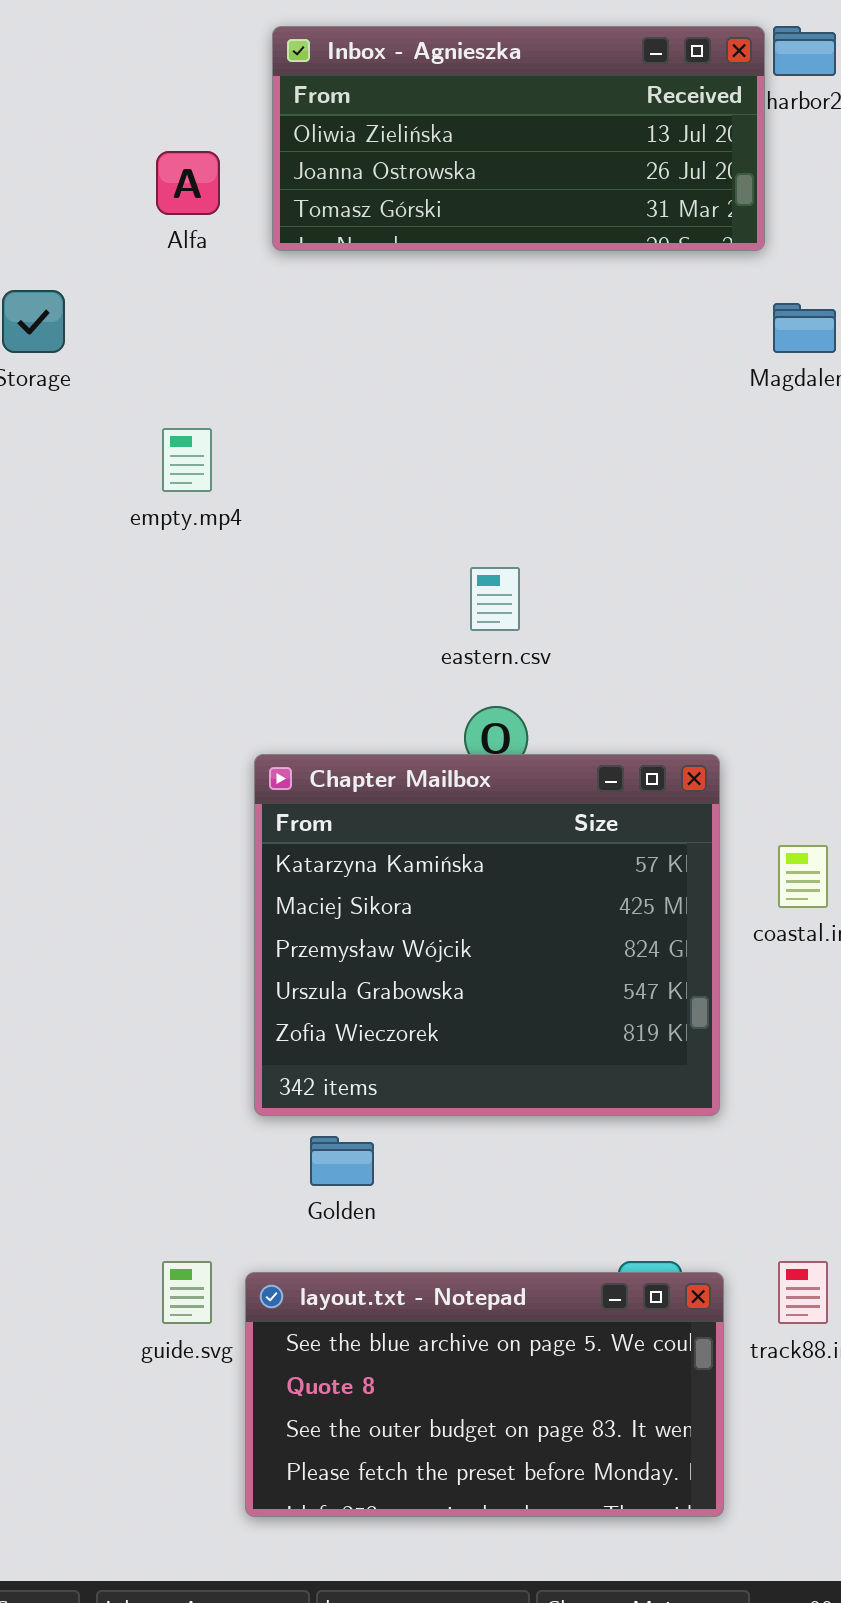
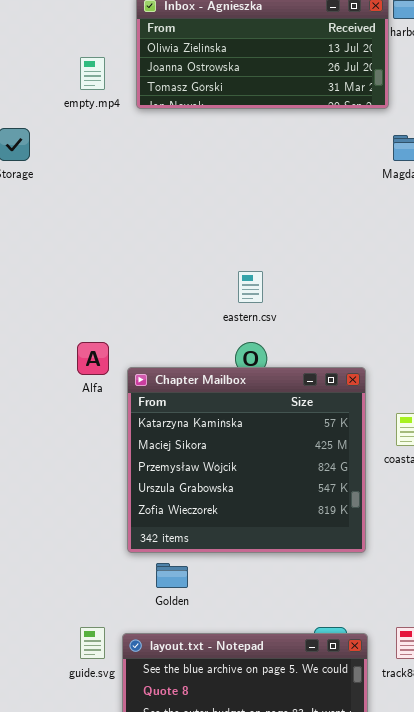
Alfa: [156,151,220,215] -> [77,342,109,375], moved
empty.mp4: [162,428,212,492] -> [80,57,105,90], moved

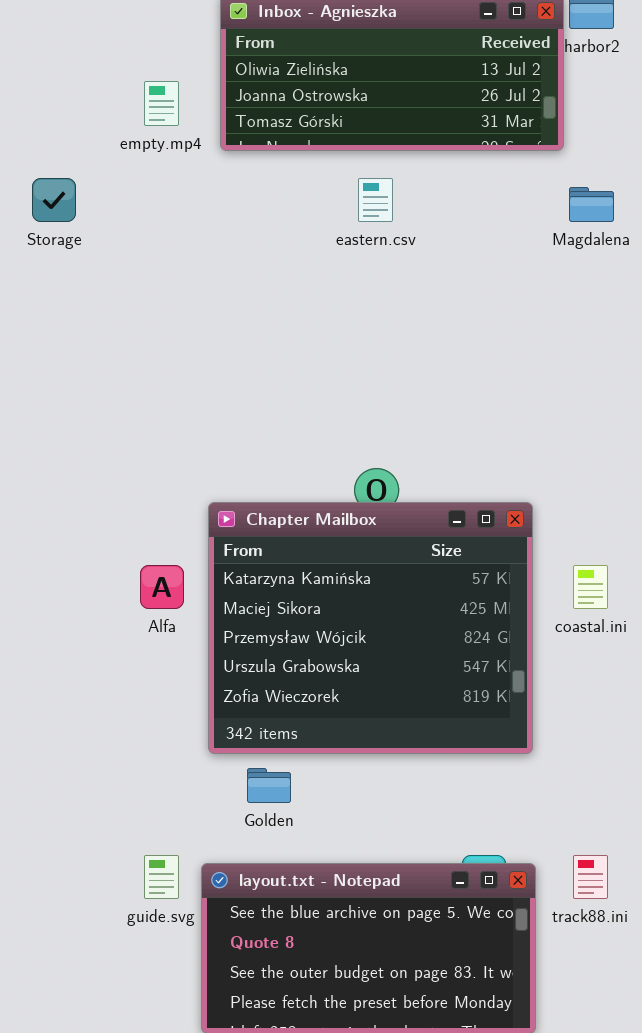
eastern.csv: [238,271,263,303] -> [358,178,393,222], moved
Alfa: [77,342,109,375] -> [140,565,184,609], moved

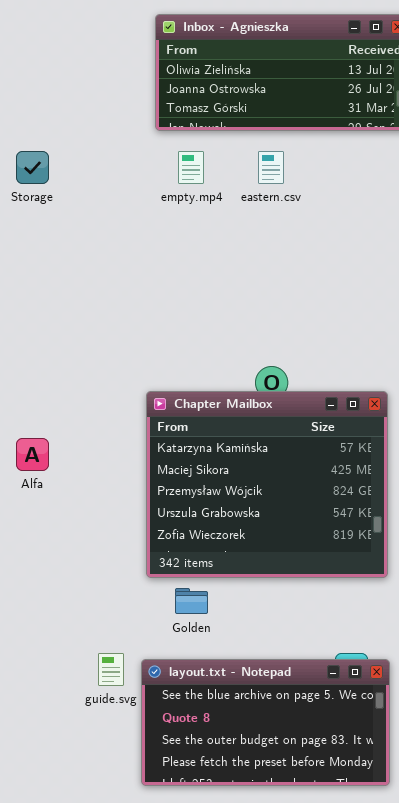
empty.mp4: [144,81,179,126] -> [178,151,204,184], moved
Alfa: [140,565,184,609] -> [16,438,49,471], moved

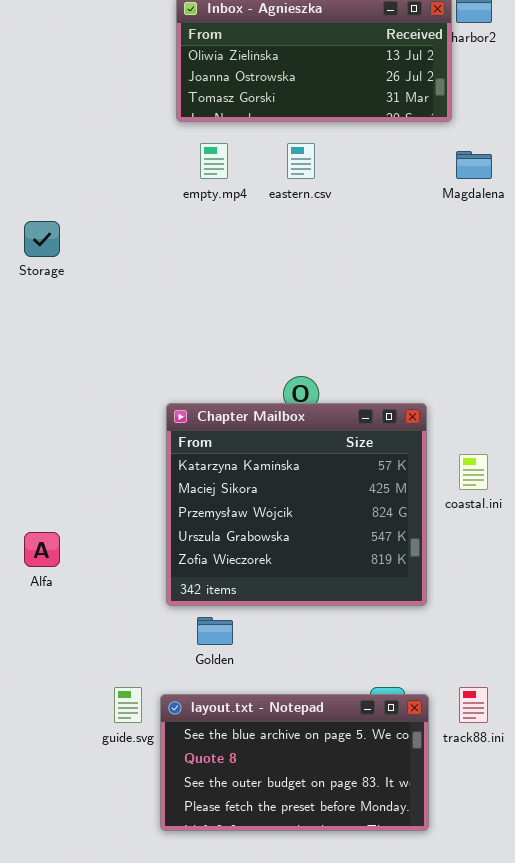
Storage: [16,151,49,184] -> [24,221,60,257], moved
Alfa: [16,438,49,471] -> [24,532,60,567], moved

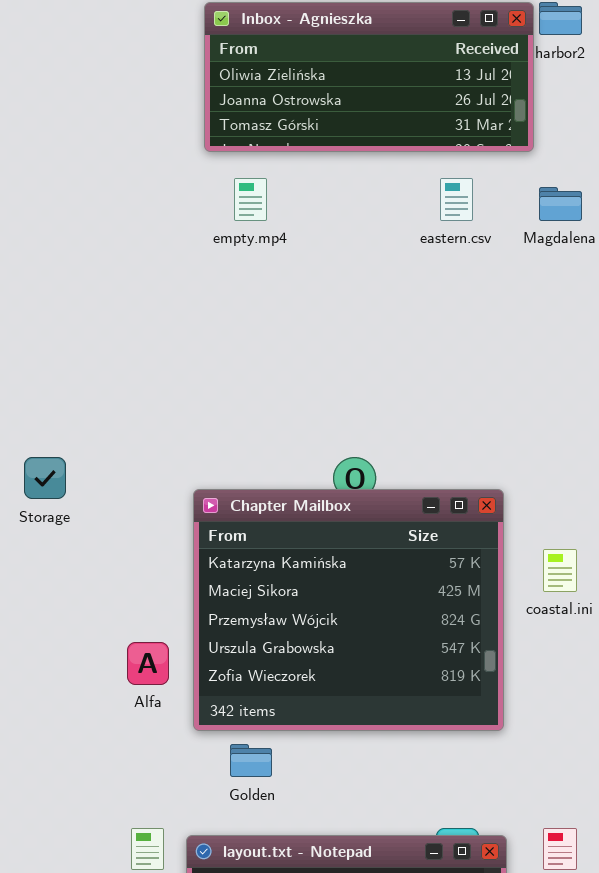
eastern.csv: [287,143,315,179] -> [440,178,473,221], moved
Storage: [24,221,60,257] -> [24,457,66,499], moved
Alfa: [24,532,60,567] -> [127,642,169,685], moved

